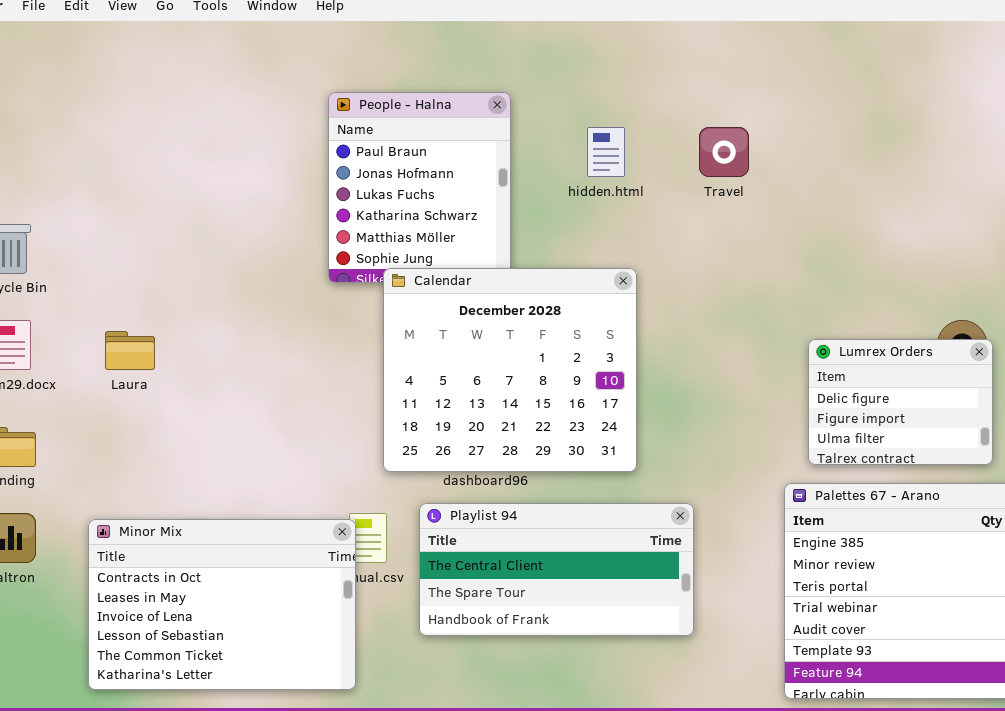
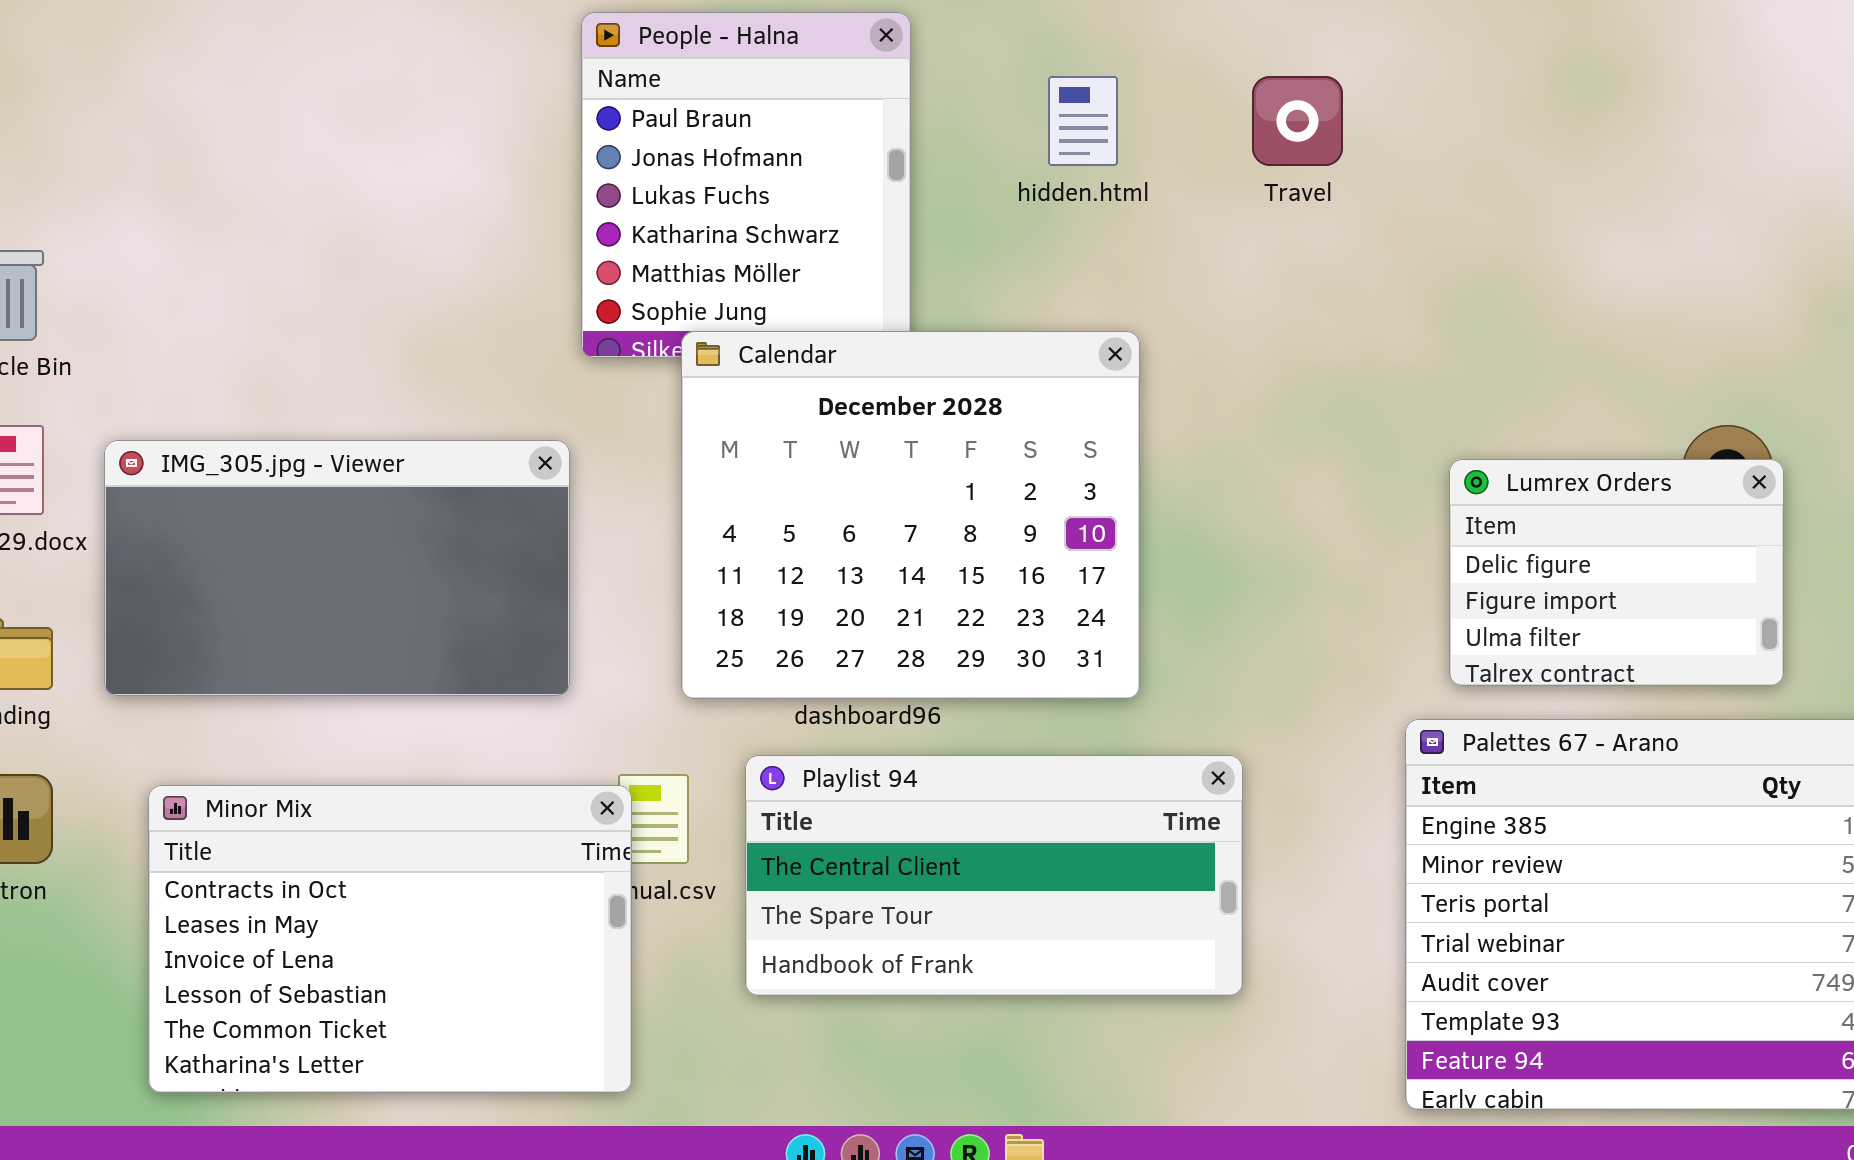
IMG_305.jpg - Viewer: none -> [104,440,570,696], opened

